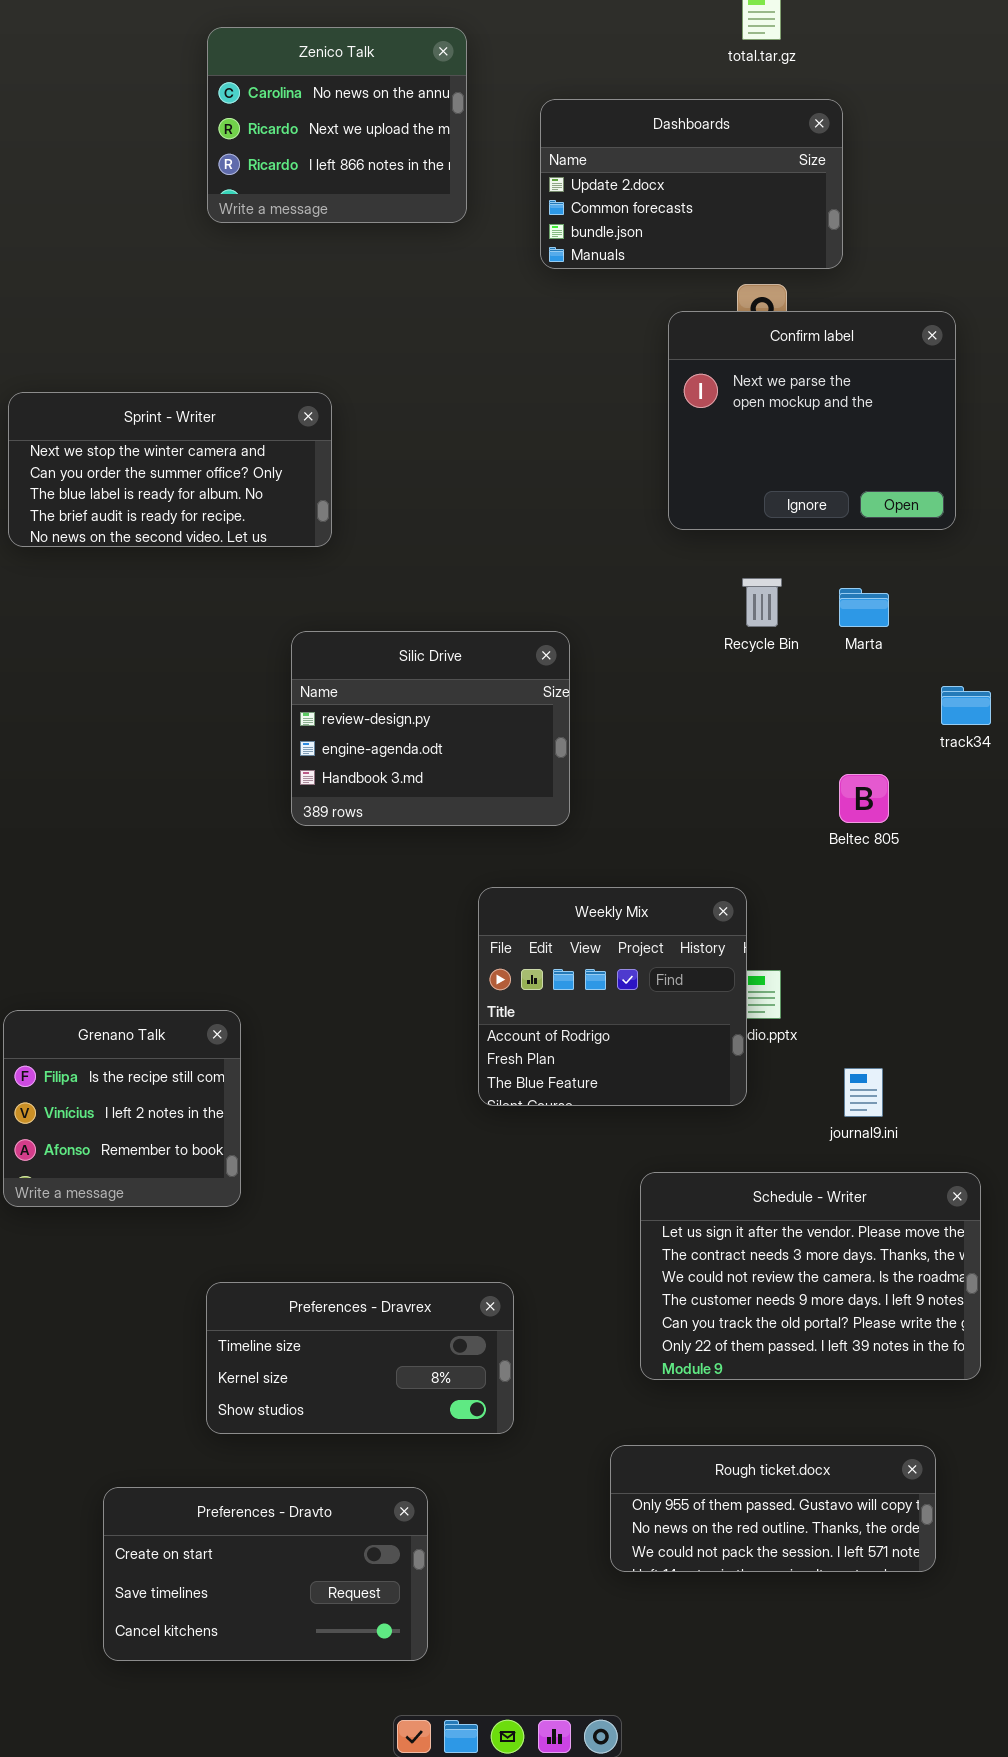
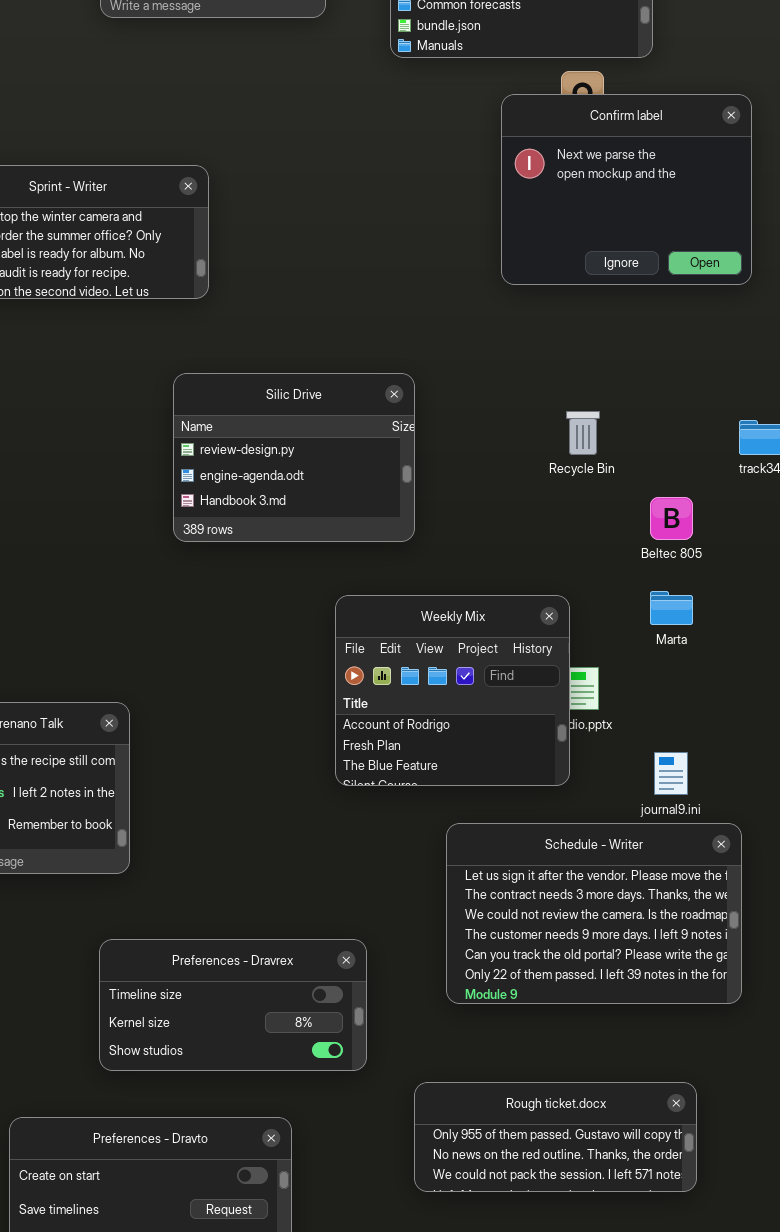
Recycle Bin: [742,578,782,627] -> [566,411,600,455], moved
Marta: [839,588,889,627] -> [650,591,693,625], moved
Schedule - Writer: [640,1172,981,1380] -> [446,823,742,1004], moved
Rough ticket.docx: [610,1445,936,1572] -> [414,1082,697,1192], moved

